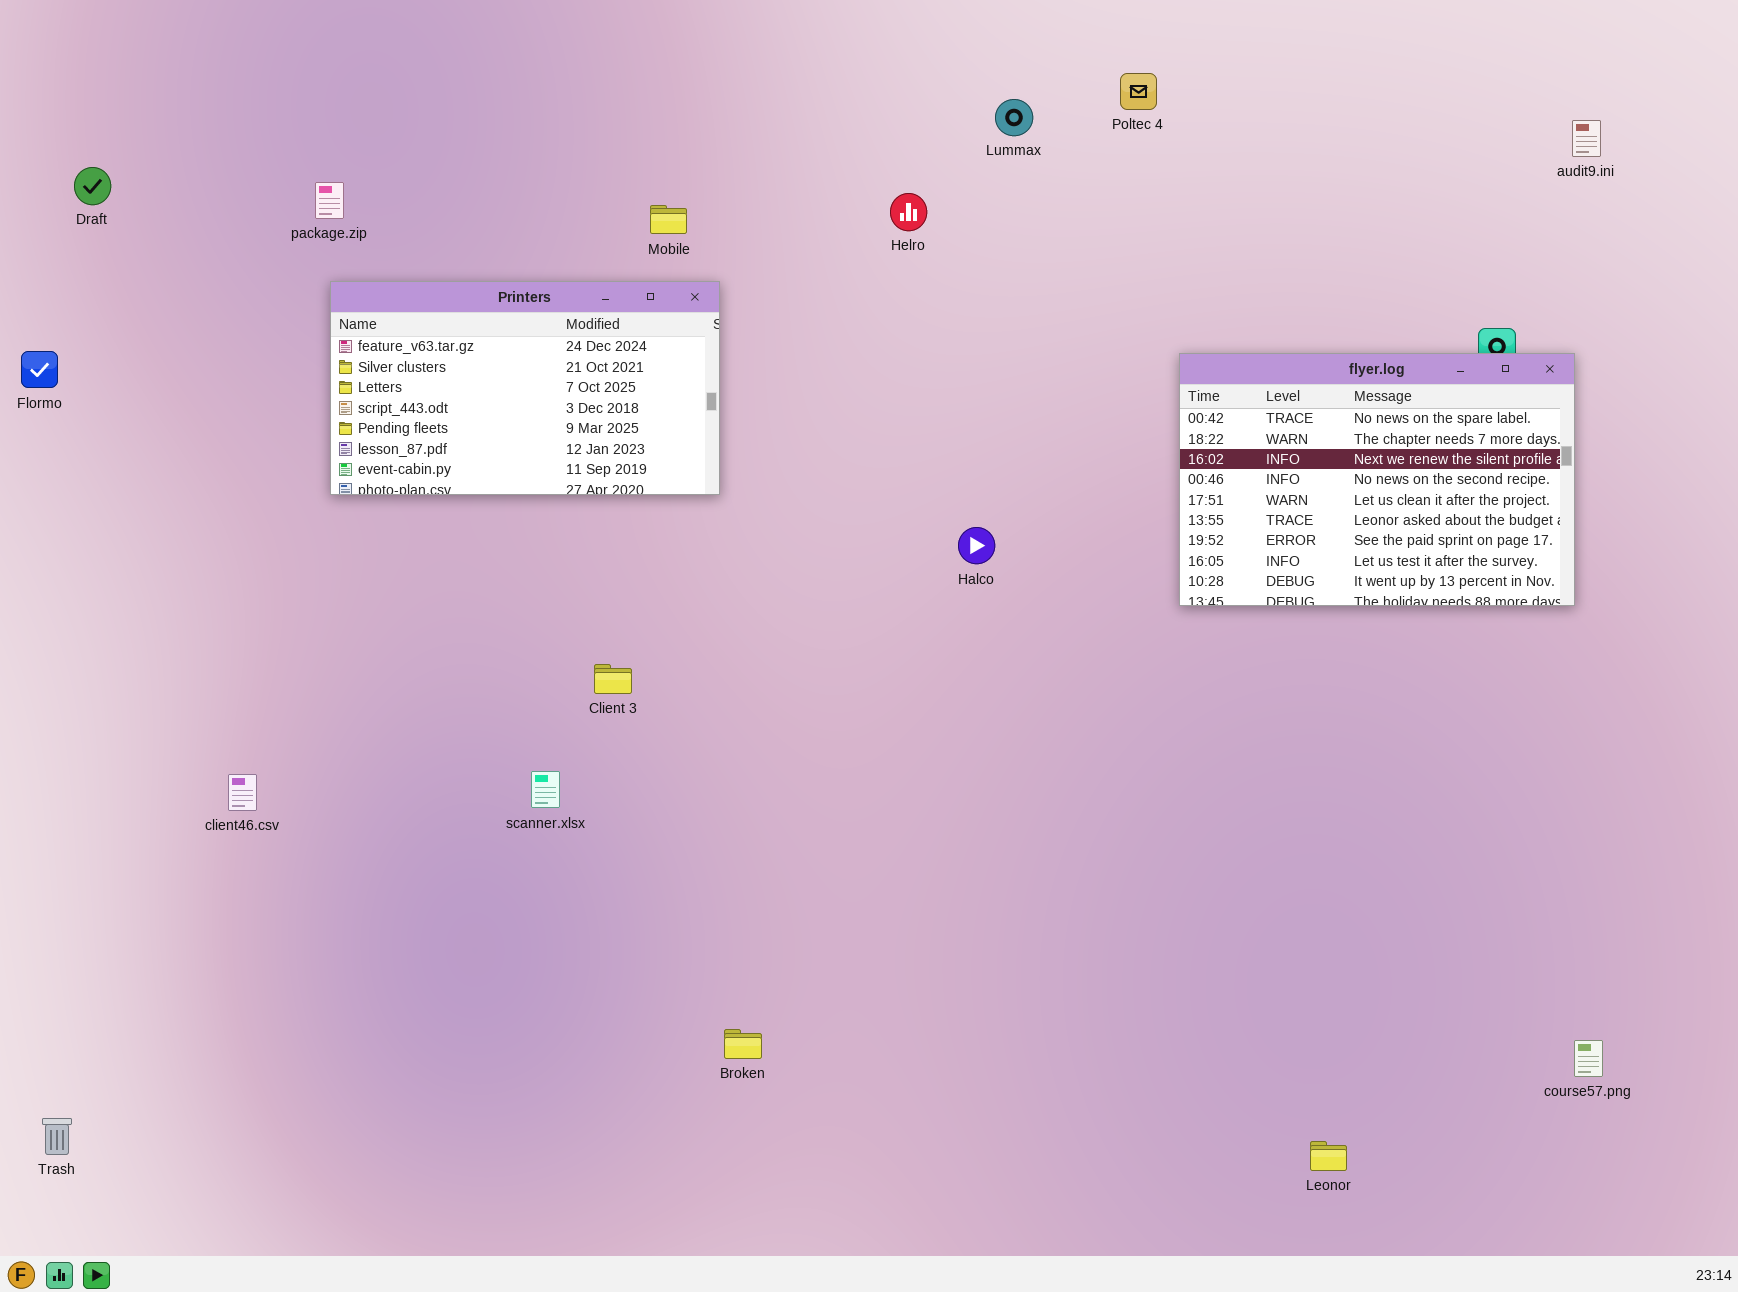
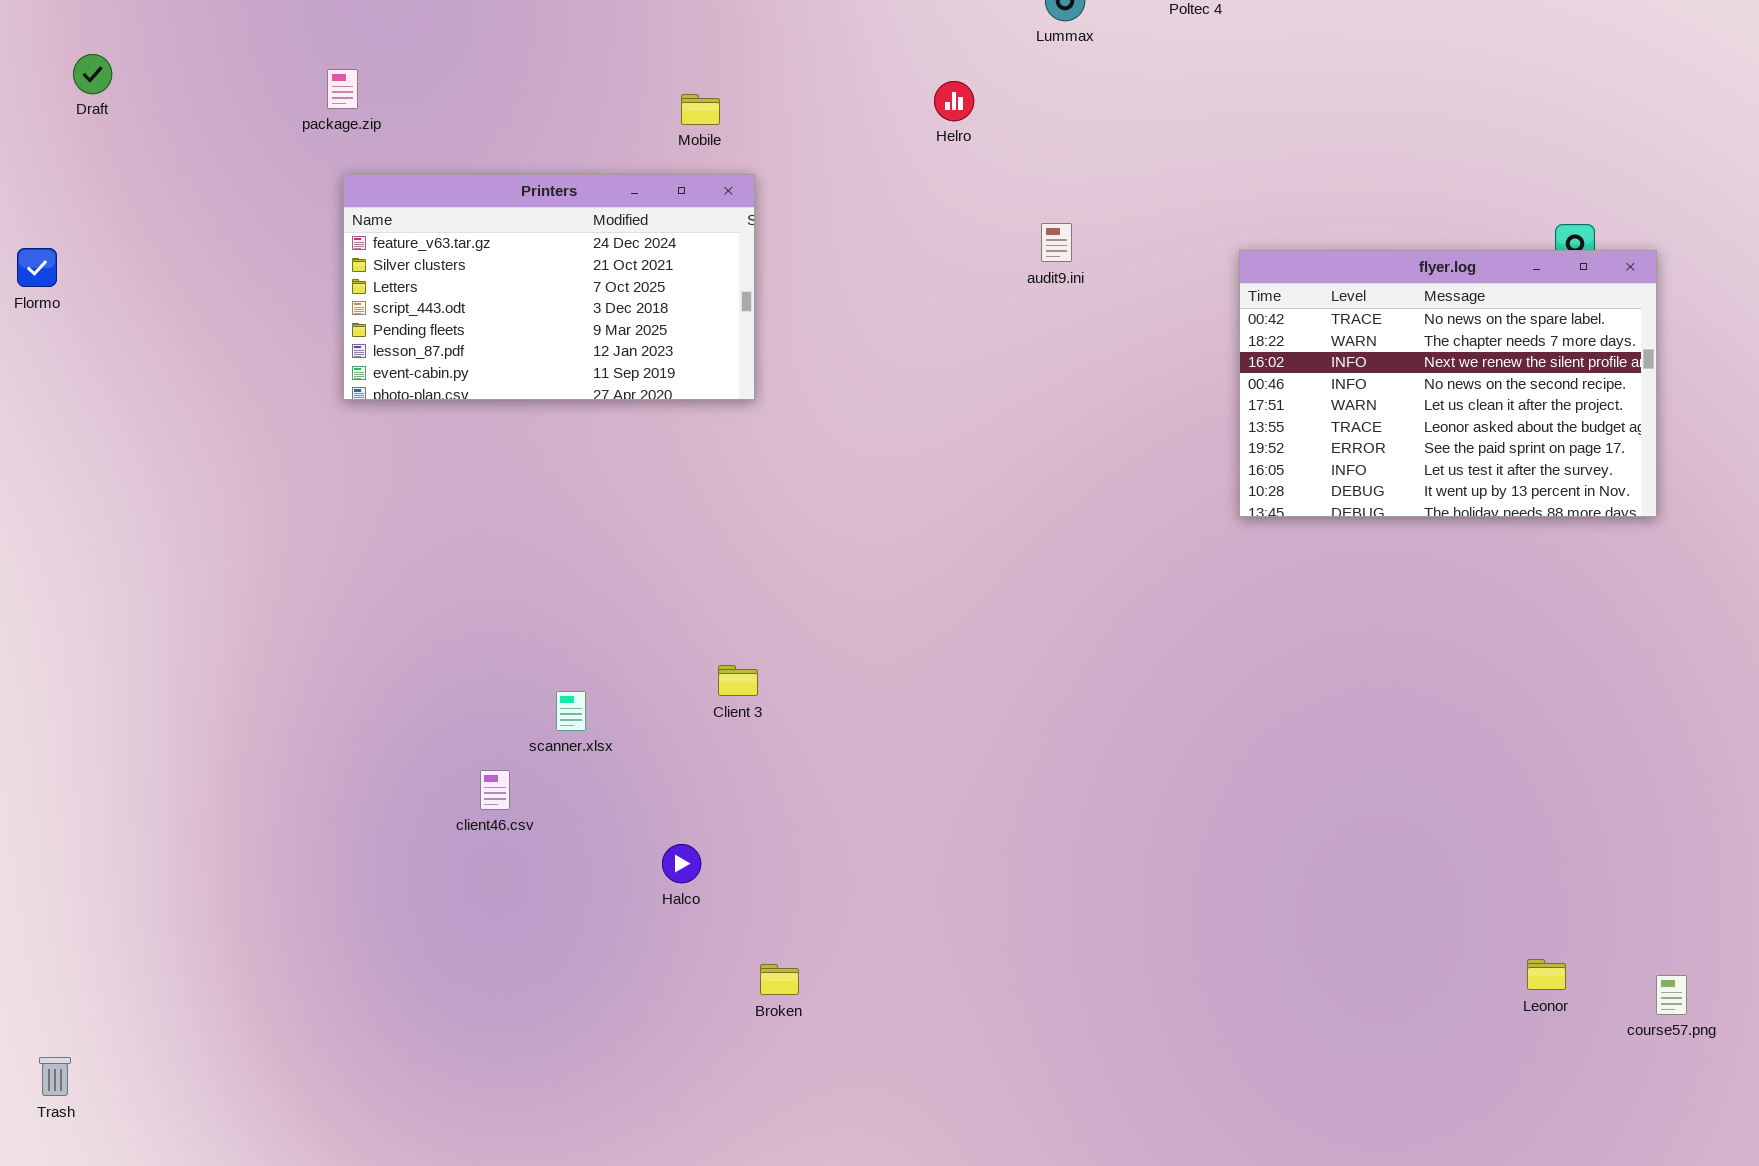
audit9.ini: [1572,120,1601,157] -> [1041,223,1072,262], moved
Halco: [958,527,995,564] -> [662,844,701,883], moved
Client 3: [594,664,632,694] -> [718,665,758,696], moved
client46.csv: [228,774,257,811] -> [480,770,510,810], moved
Leonor: [1310,1141,1347,1171] -> [1527,959,1566,990], moved

